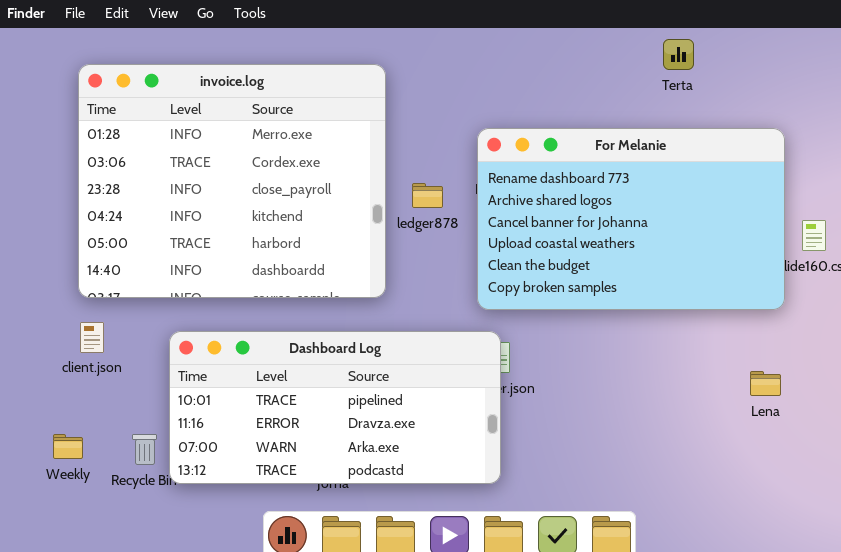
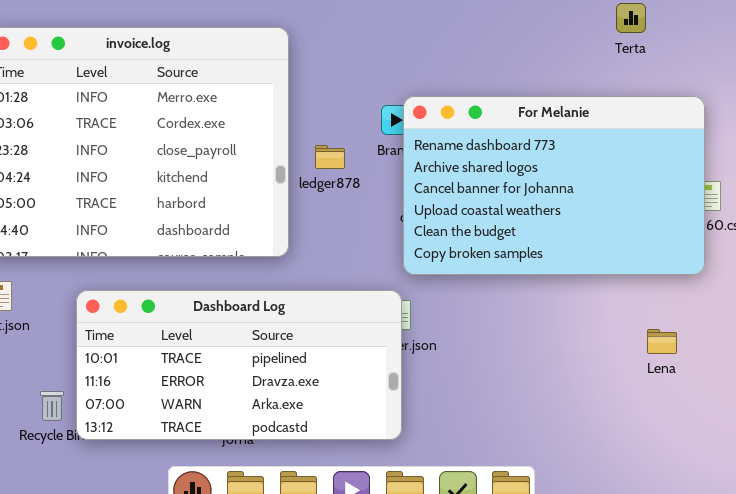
Terta: [663,39,694,70] -> [616,3,646,33], moved
For Melanie: [477,128,785,310] -> [403,96,705,275], moved

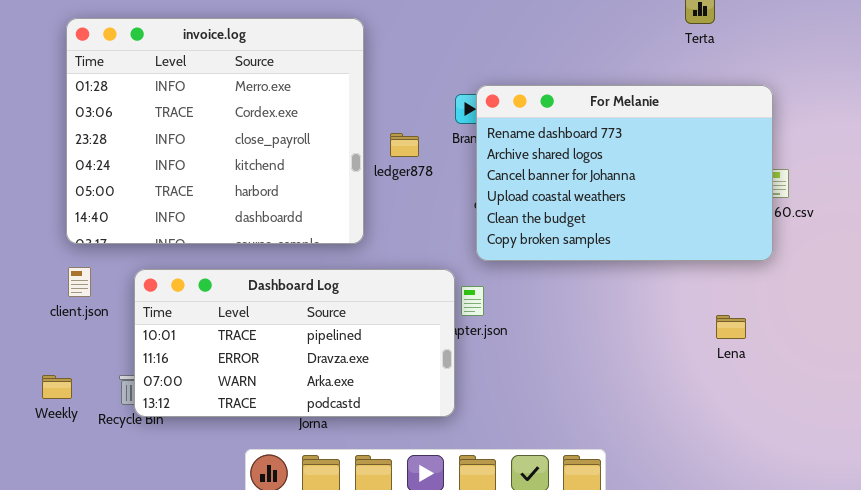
Dashboard Log: [76,290,402,440] -> [134,269,455,417], moved

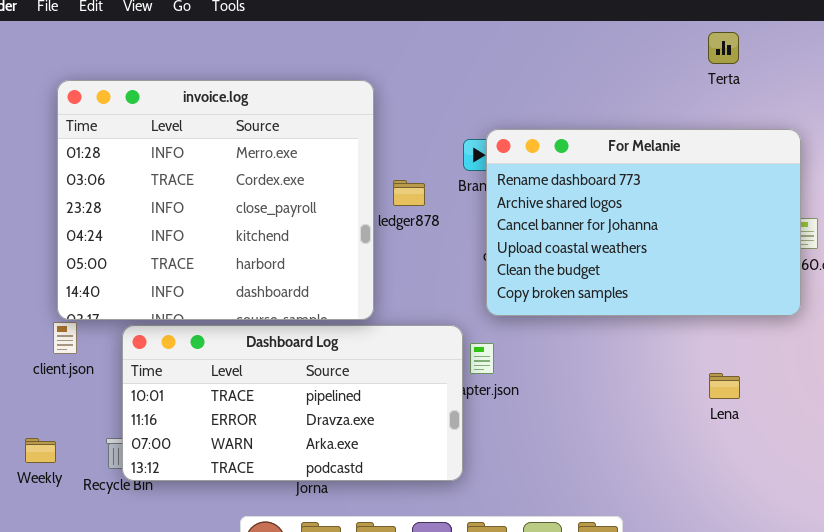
invoice.log: [66,18,364,244] -> [57,80,374,320], moved
Lena: [716,315,746,339] -> [709,373,740,399], moved

